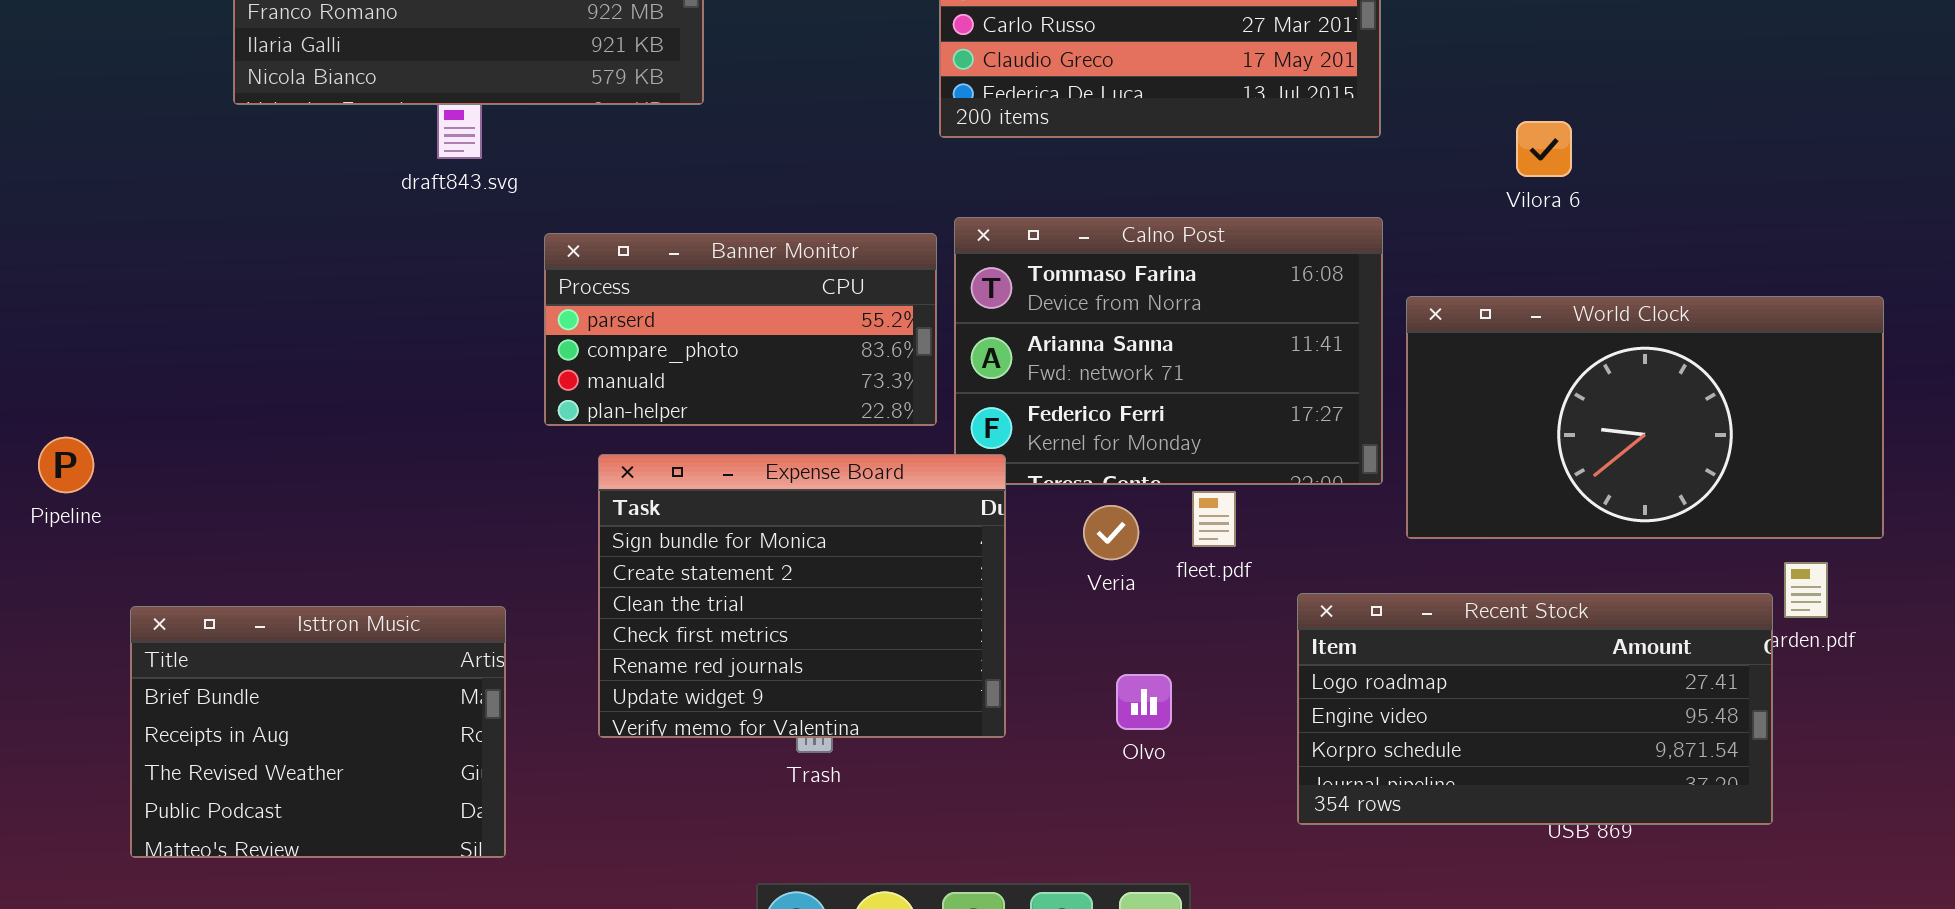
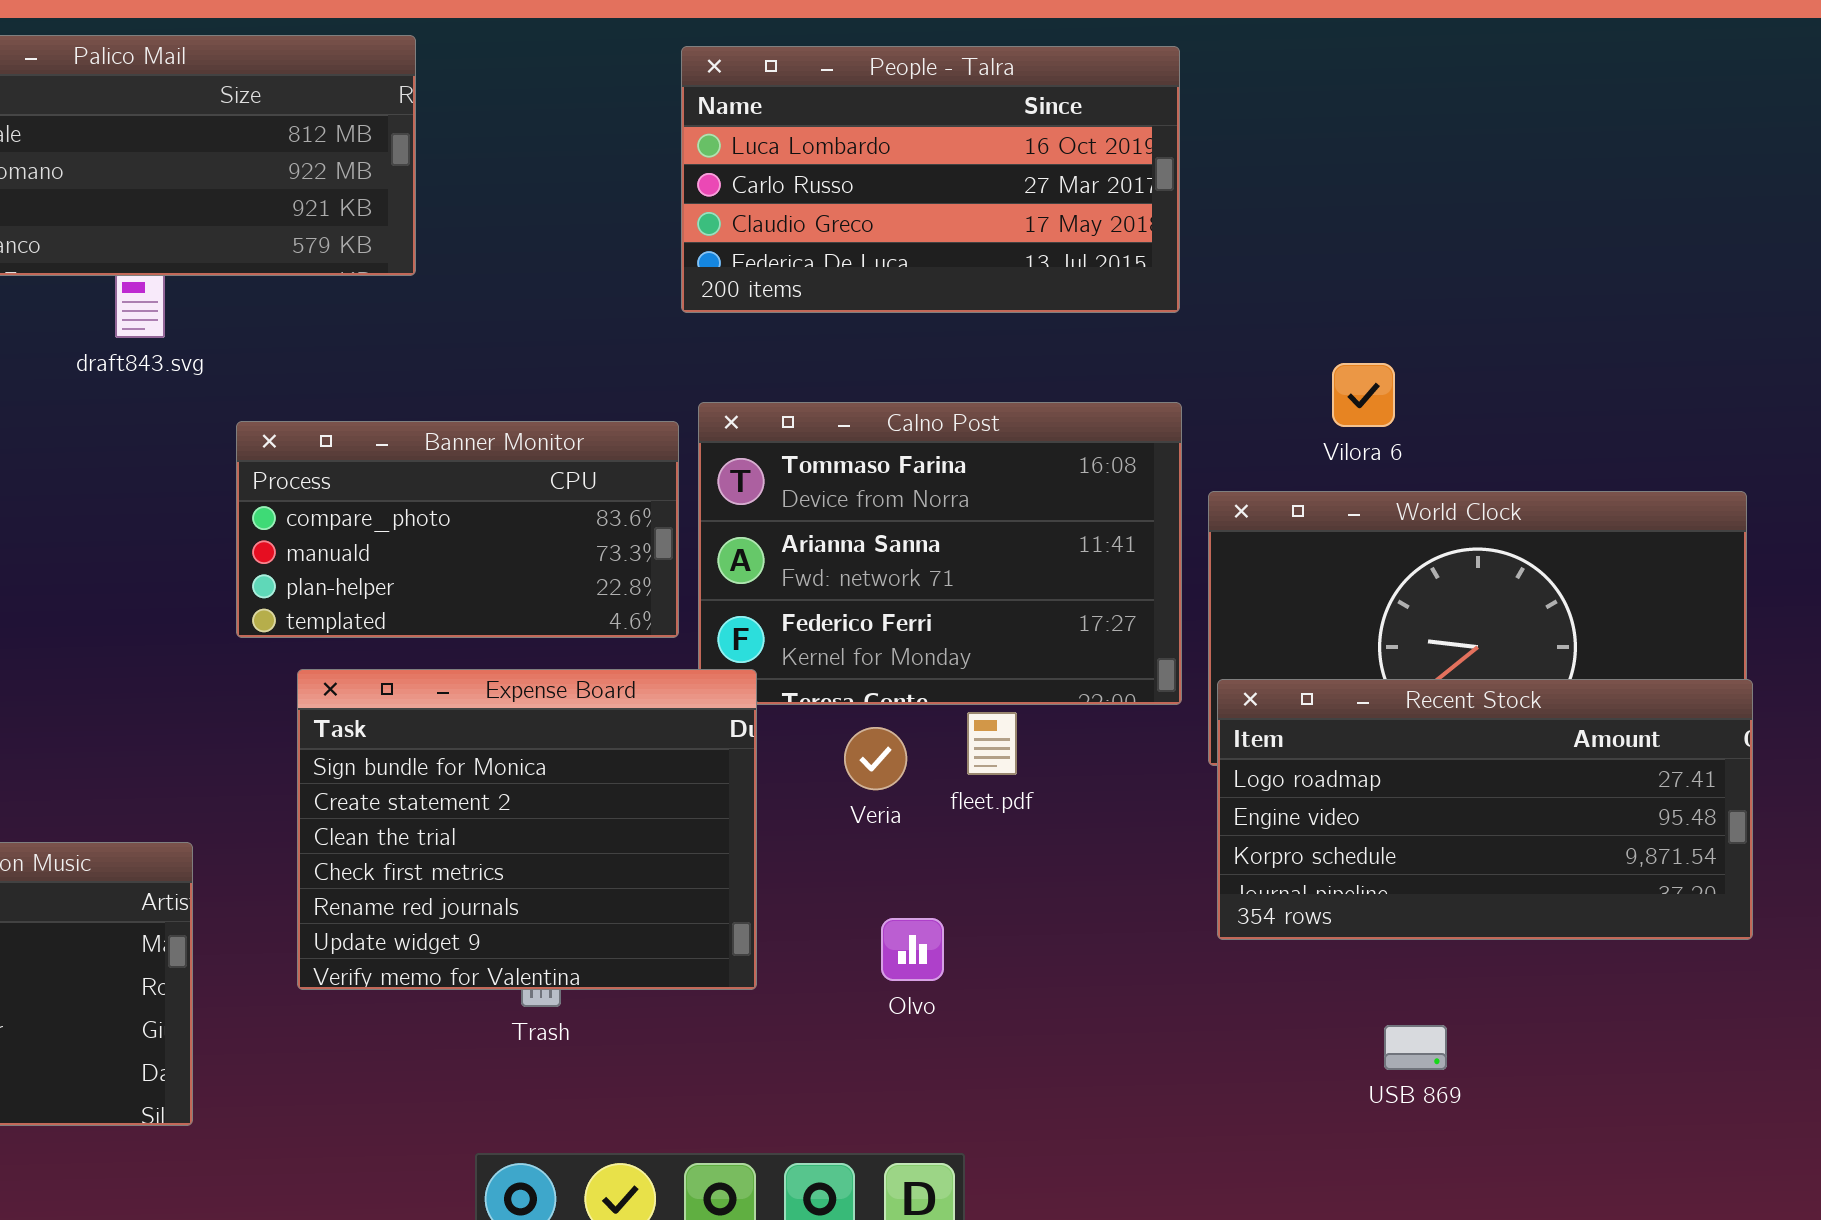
Vilora 6: [1516,121,1572,177] -> [1332,363,1395,427], moved
Banner Monitor: [544,233,937,426] -> [236,421,679,638], scrolled down 1 row
Recent Stock: [1297,593,1773,825] -> [1217,679,1753,940], moved

